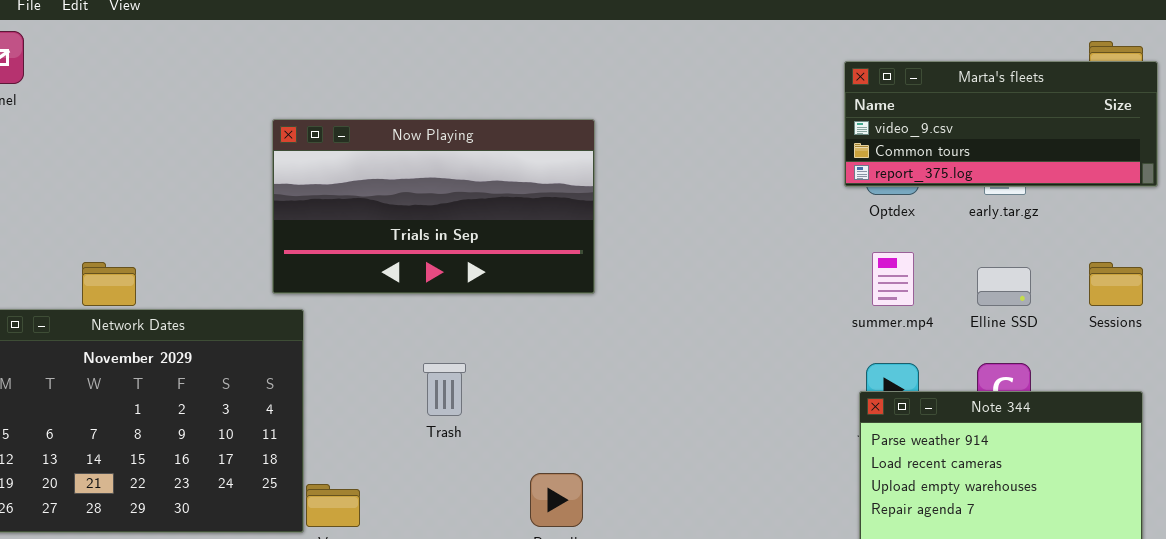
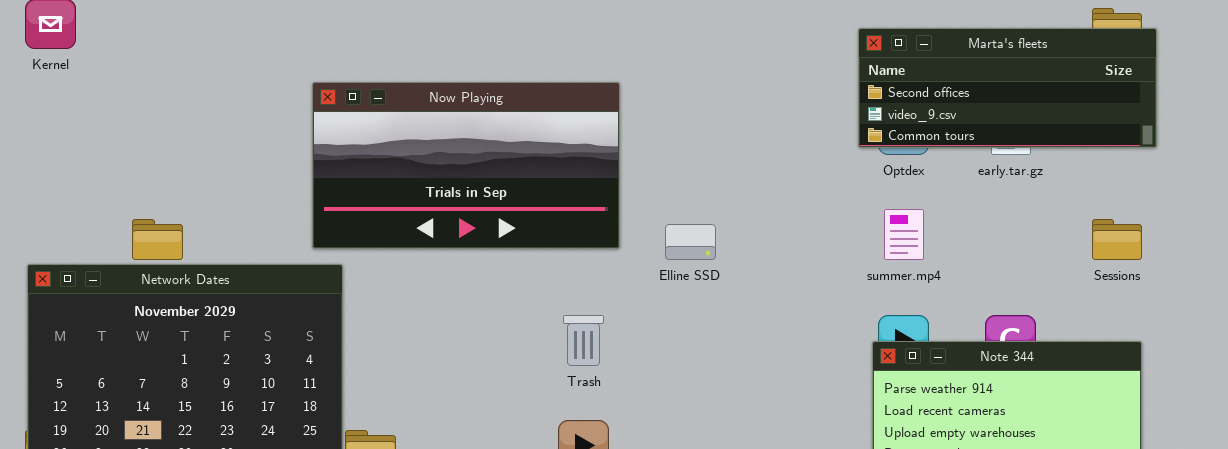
Marta's fleets: [844,61,1158,187] -> [858,28,1157,148], scrolled up 1 row
Elline SSD: [977,267,1031,306] -> [665,224,716,260], moved
Trash: [423,363,466,416] -> [563,315,604,366], moved

